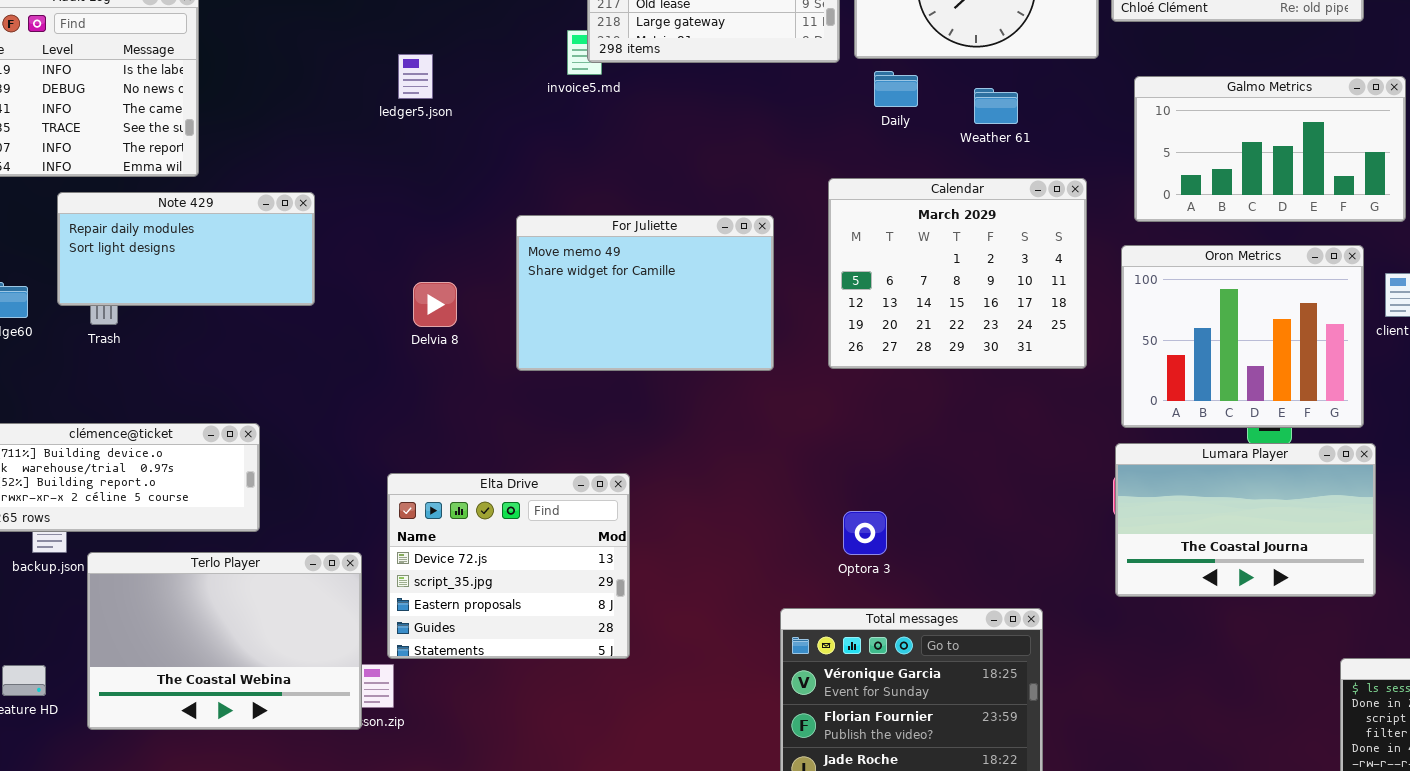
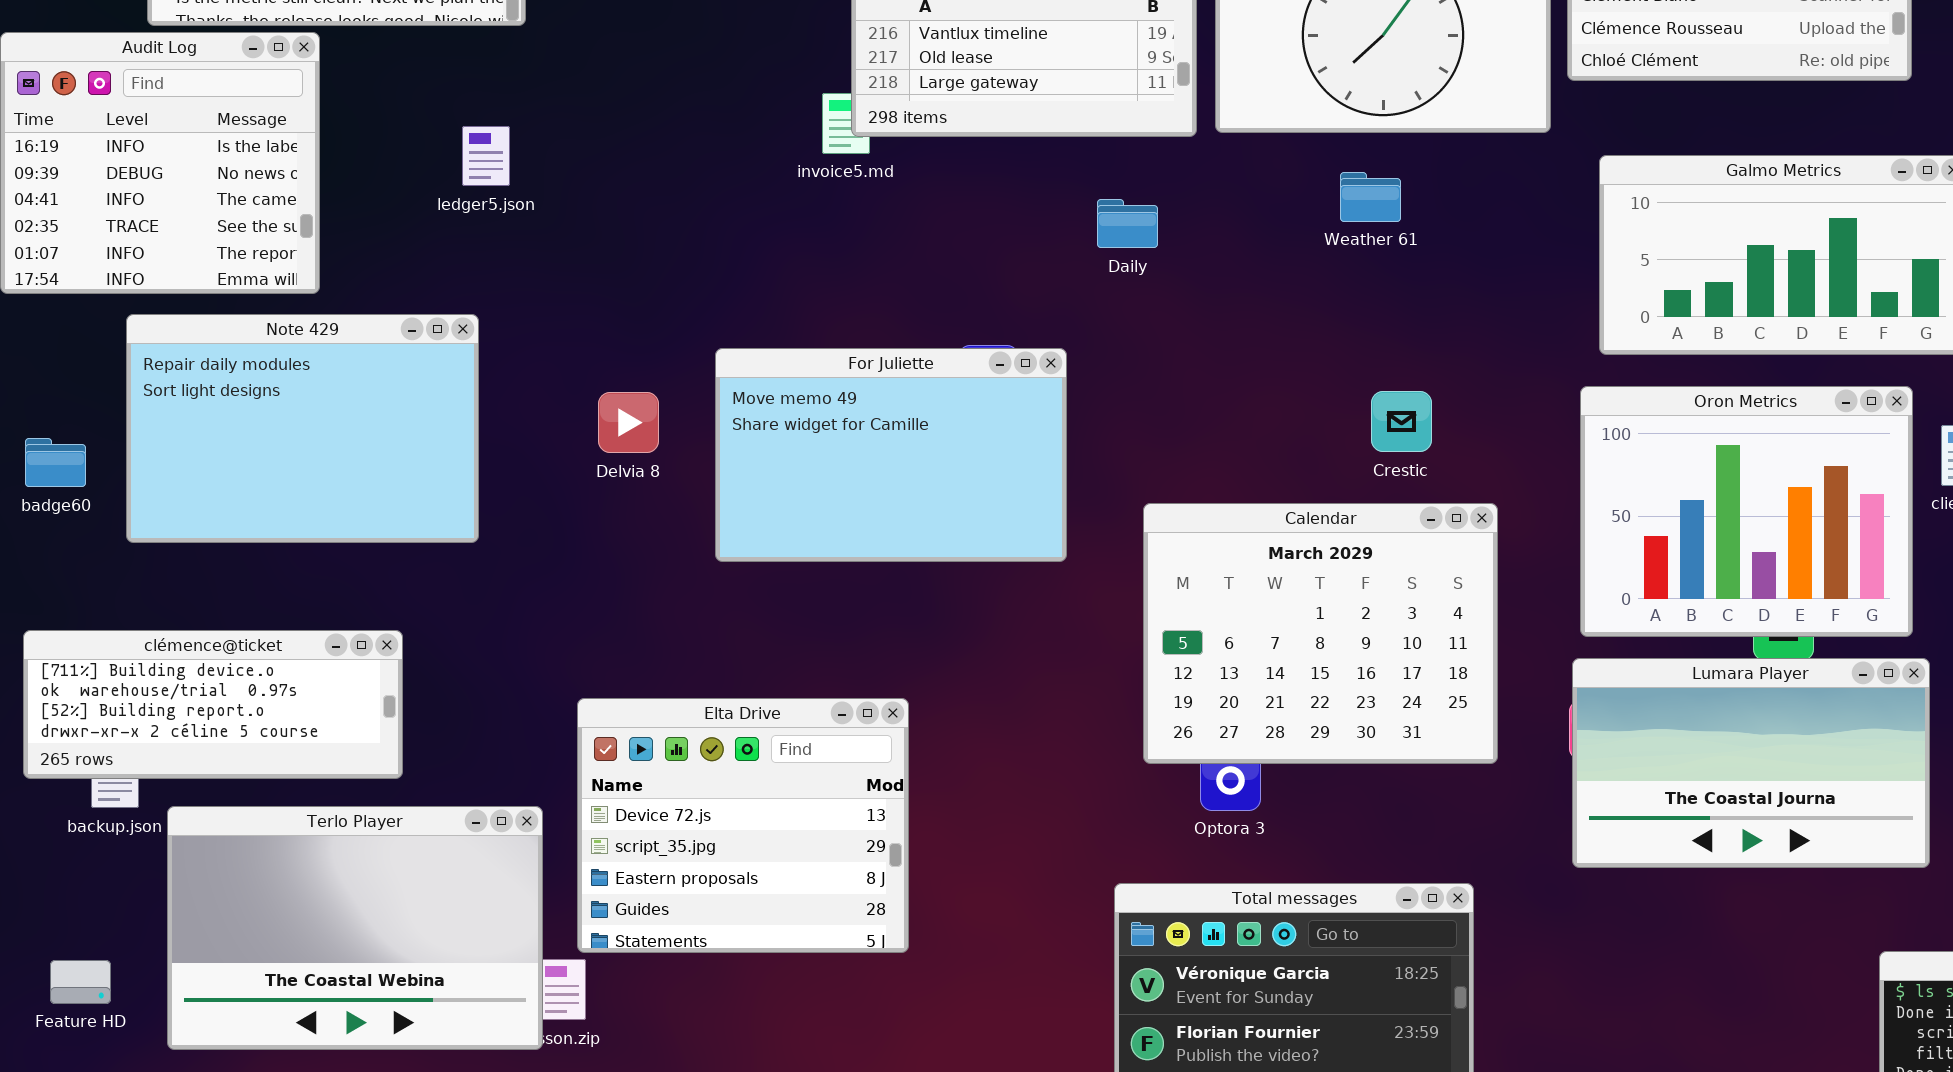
ledger5.json: [398,54,433,99] -> [462,126,510,186], moved
Daily: [874,71,918,107] -> [1097,199,1158,248], moved
Weather 61: [974,88,1018,124] -> [1340,172,1401,222], moved
Calendar: [828,178,1087,369] -> [1143,503,1498,764], moved
Note 429: [57,192,315,306] -> [126,314,479,543], resized
For Juliette: [516,215,774,371] -> [715,348,1067,562], moved
Delvia 8: [413,282,457,327] -> [598,392,659,453], moved

